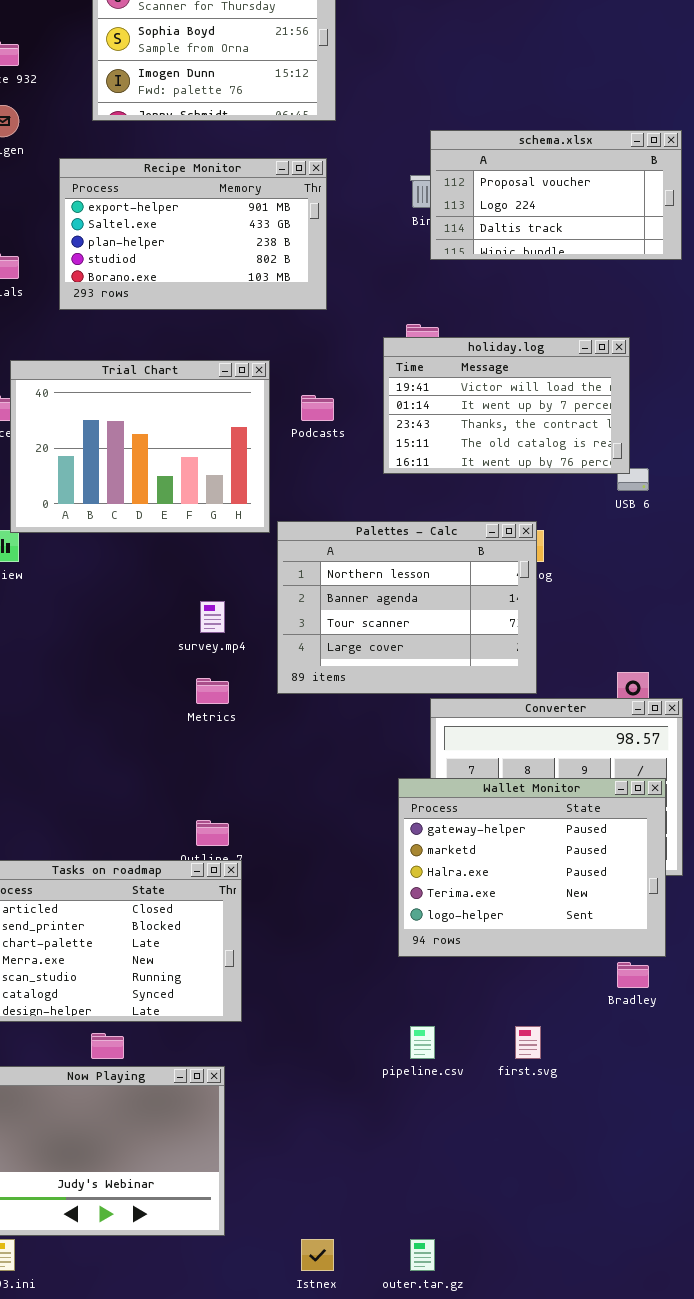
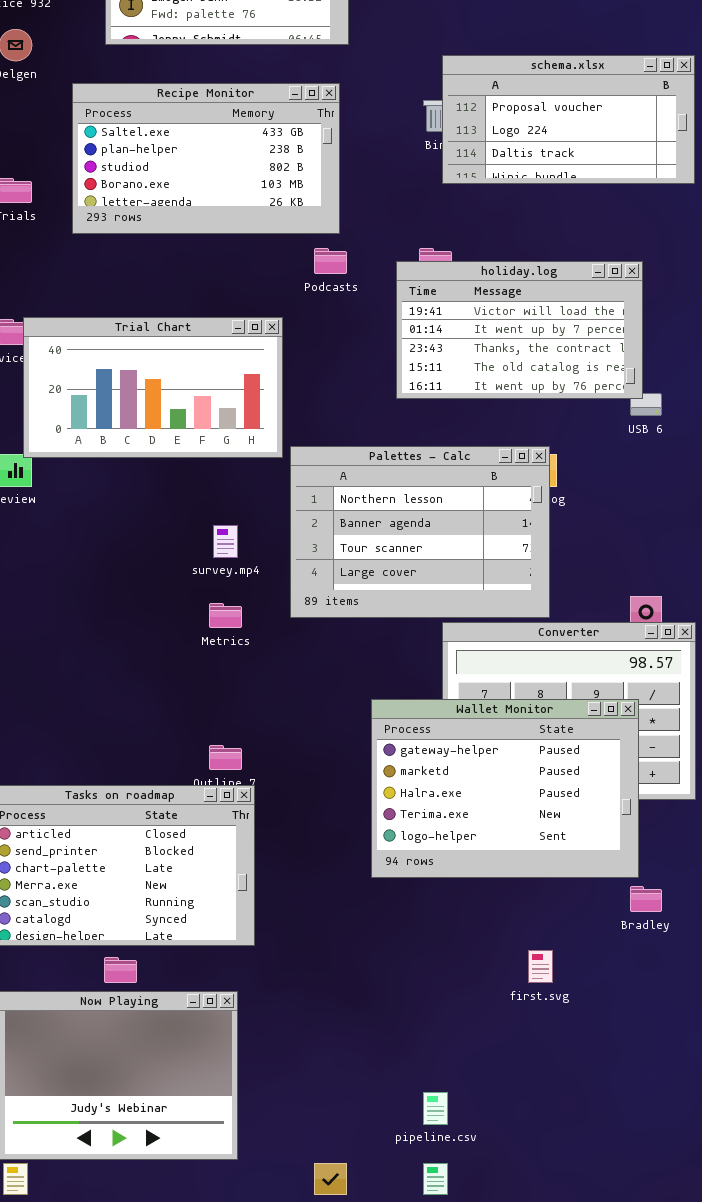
Recipe Monitor: [59,158,327,310] -> [72,83,340,234], scrolled down 1 row
Trial Chart: [10,360,270,533] -> [23,317,283,458], resized
Podcasts: [301,395,334,421] -> [314,248,347,274], moved
Wallet Monitor: [398,778,666,957] -> [371,699,639,878], moved
pipeline.csv: [410,1026,435,1059] -> [423,1092,448,1125], moved

